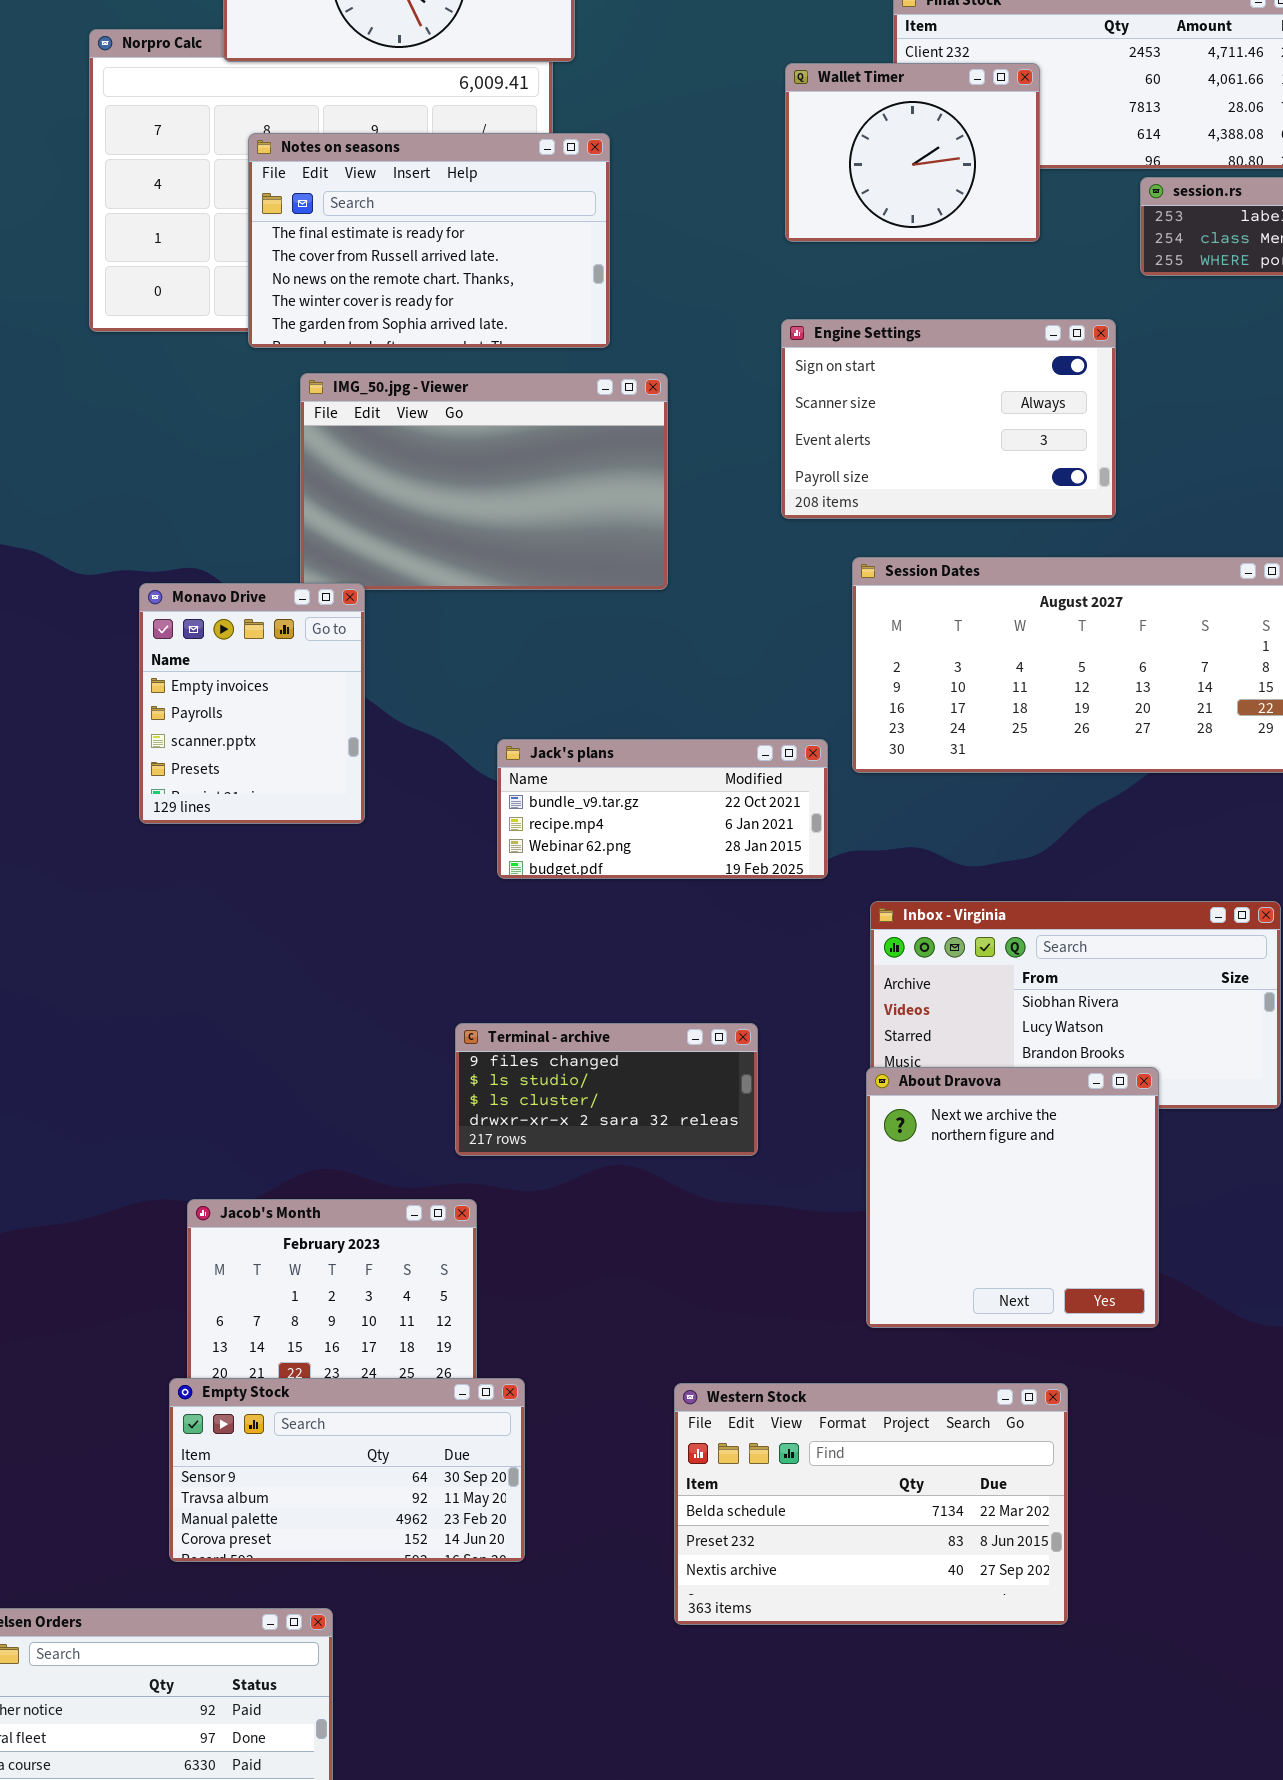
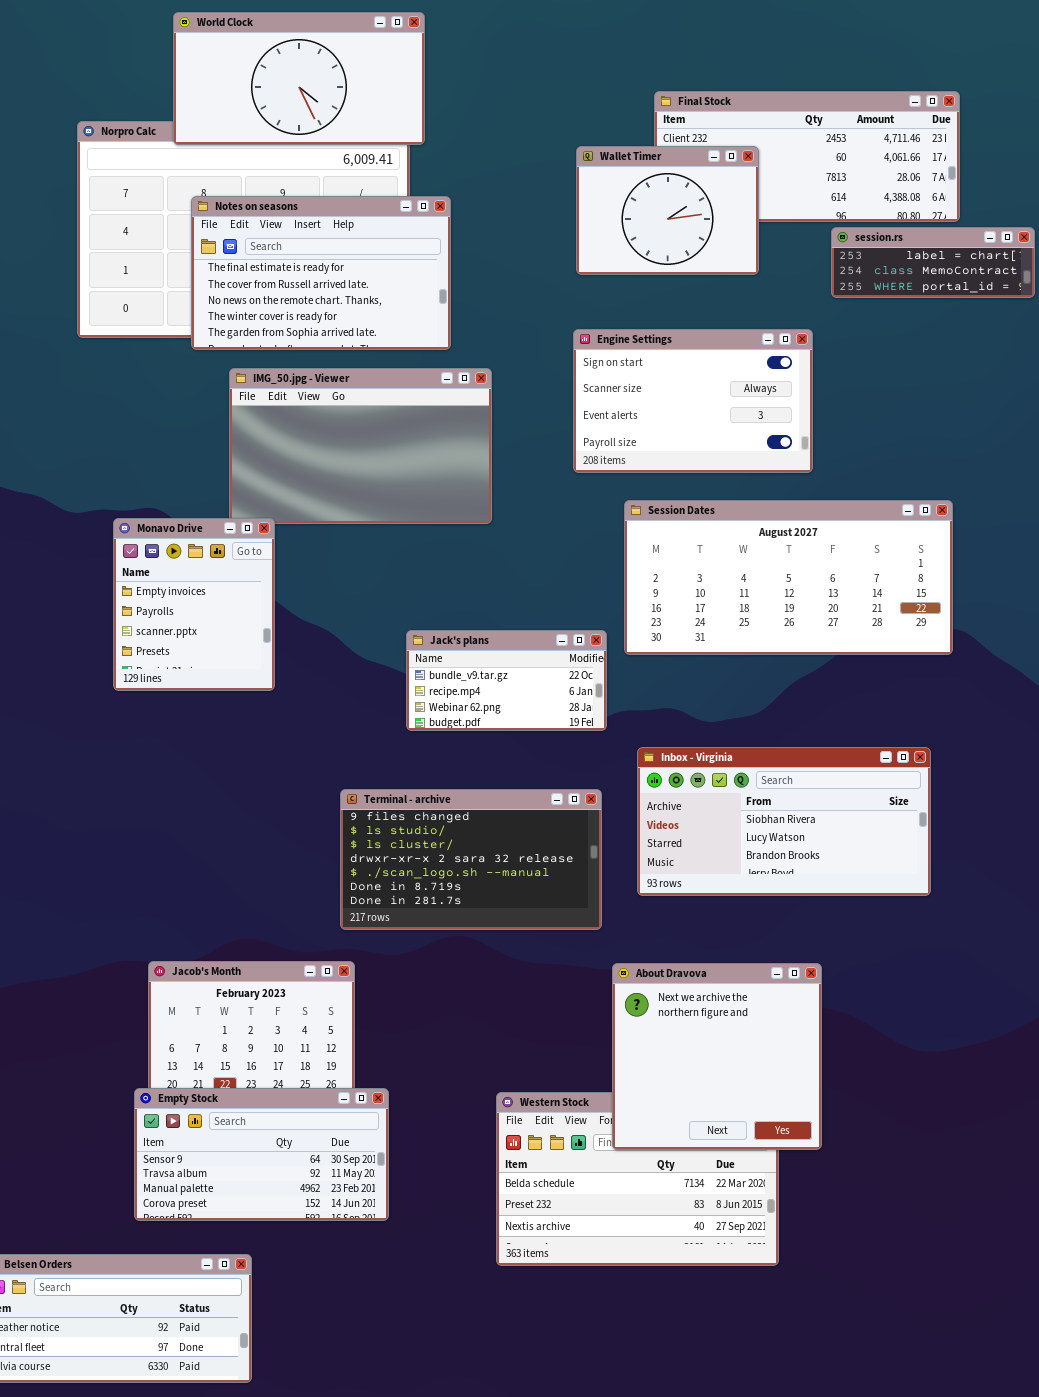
Jack's plans: [497,739,828,879] -> [406,630,607,731], resized
Terminal - archive: [455,1023,758,1156] -> [340,789,602,930], resized
About Dravova: [866,1067,1159,1328] -> [612,963,822,1150], moved

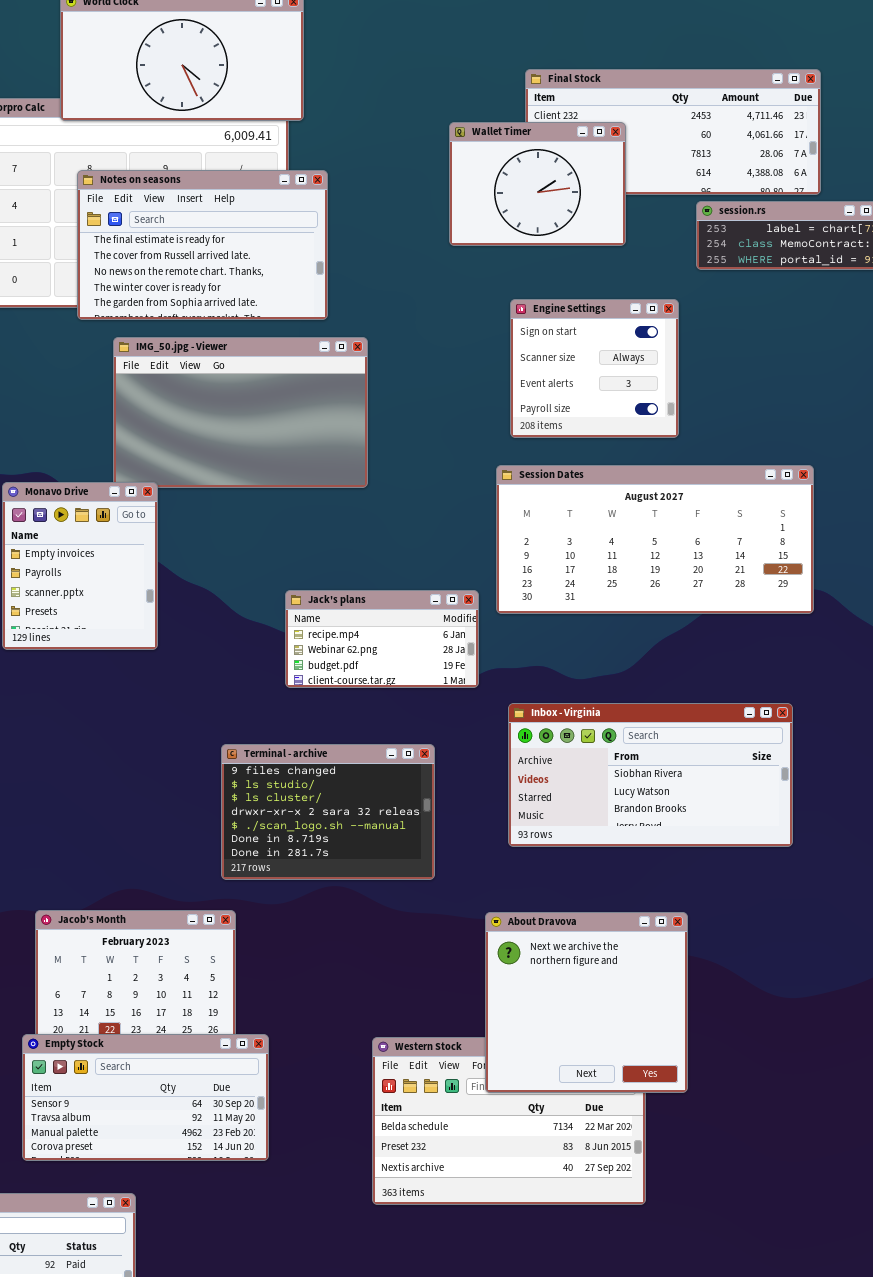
Engine Settings: [573,329,813,473] -> [510,299,679,438], resized
Jack's plans: [406,630,607,731] -> [285,590,479,688], scrolled down 1 row
Terminal - archive: [340,789,602,930] -> [221,744,435,880], resized

